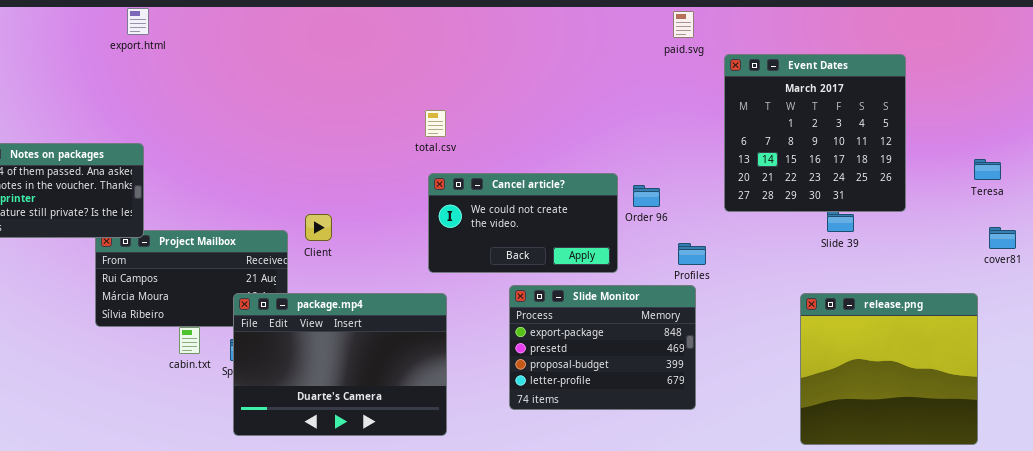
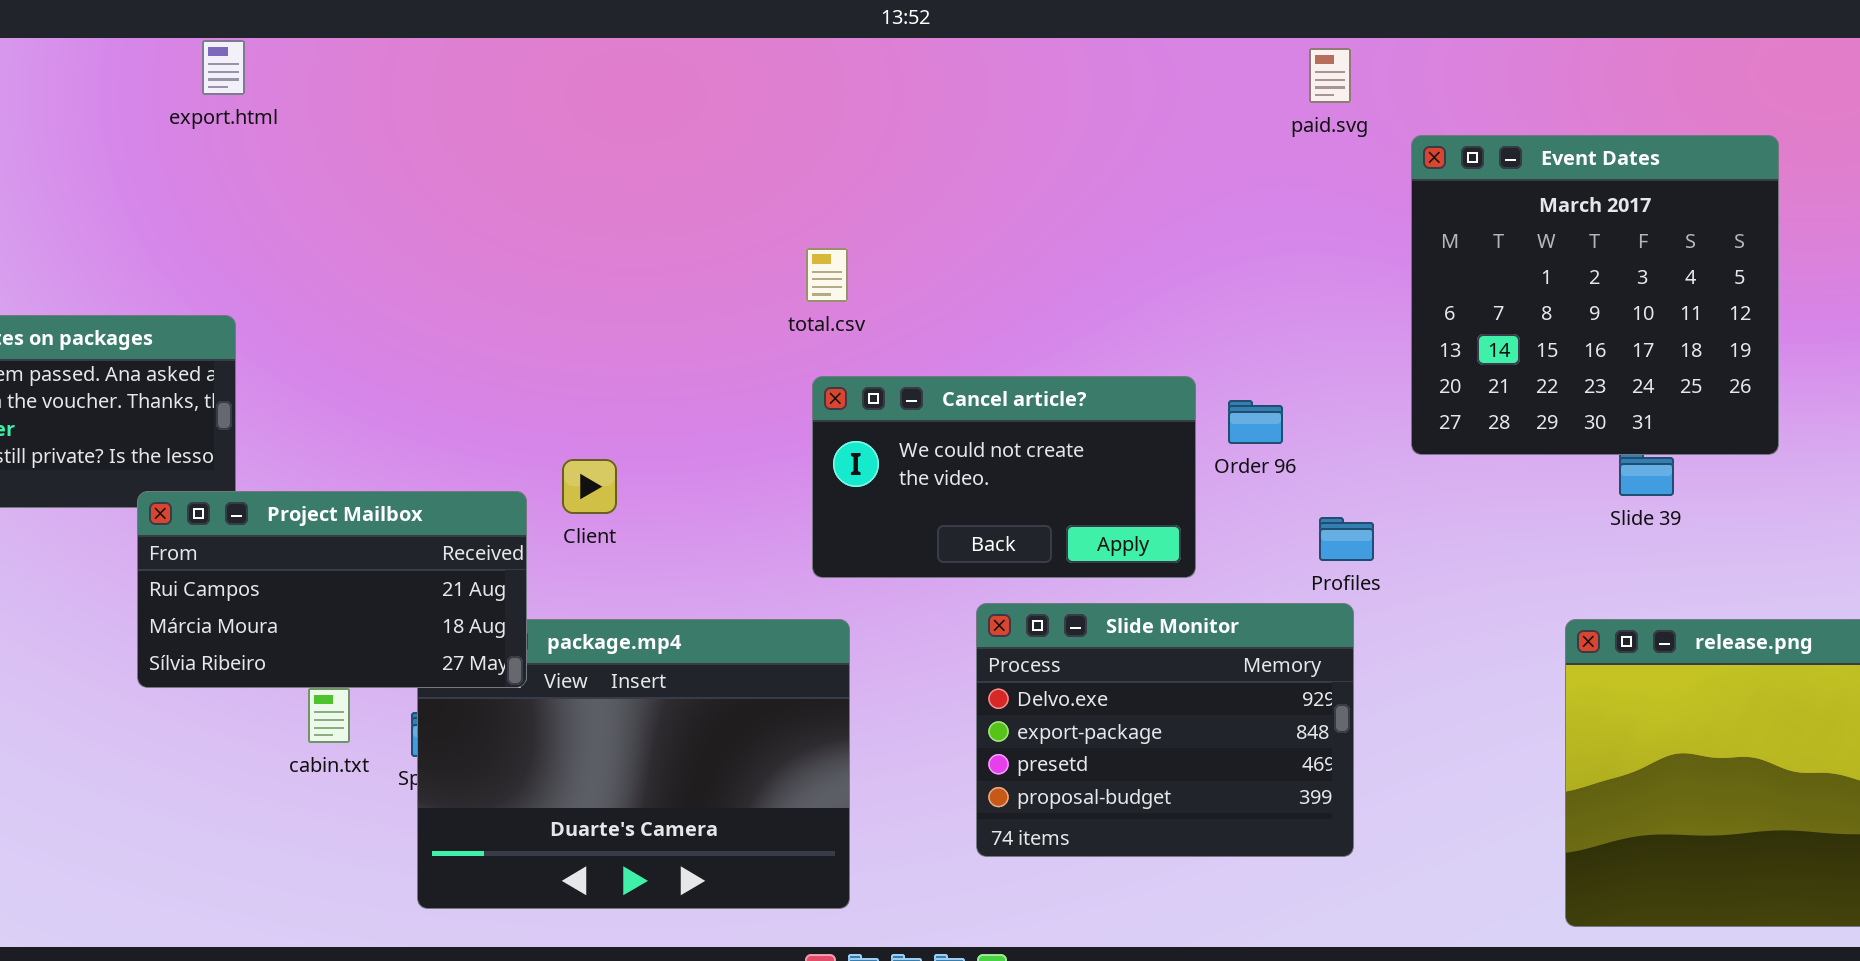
Project Mailbox: [95,230,288,327] -> [137,491,527,688], raised
Slide Monitor: [509,285,696,410] -> [976,603,1354,857], scrolled up 1 row

